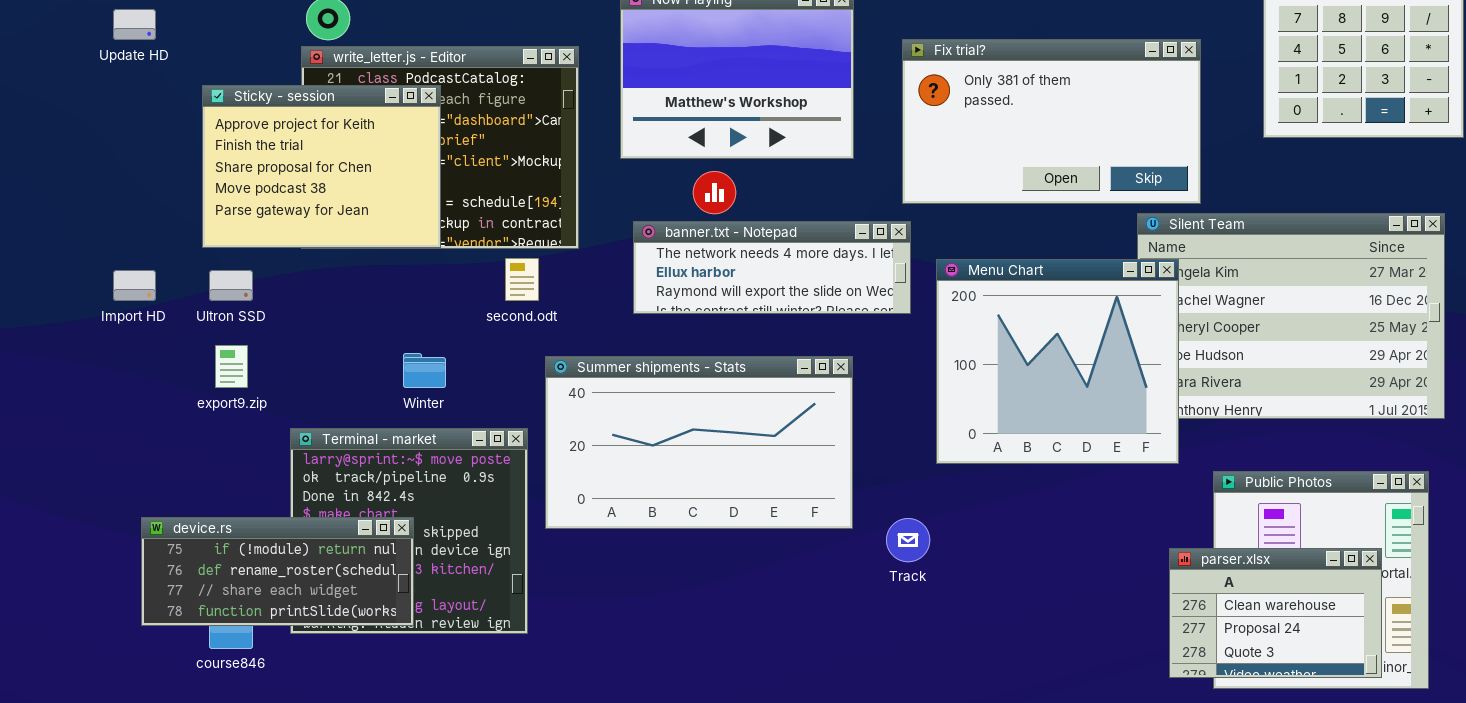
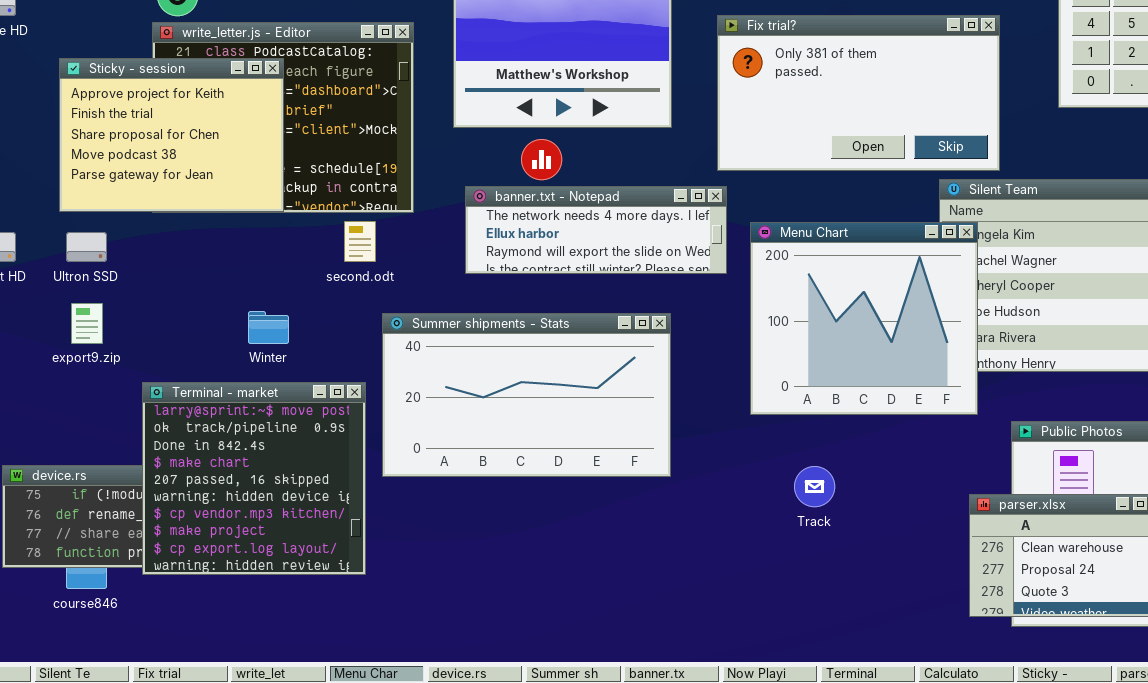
Terminal - market: [290,428,528,634] -> [142,382,366,575], raised
Track: [886,518,930,562] -> [794,466,835,507], moved

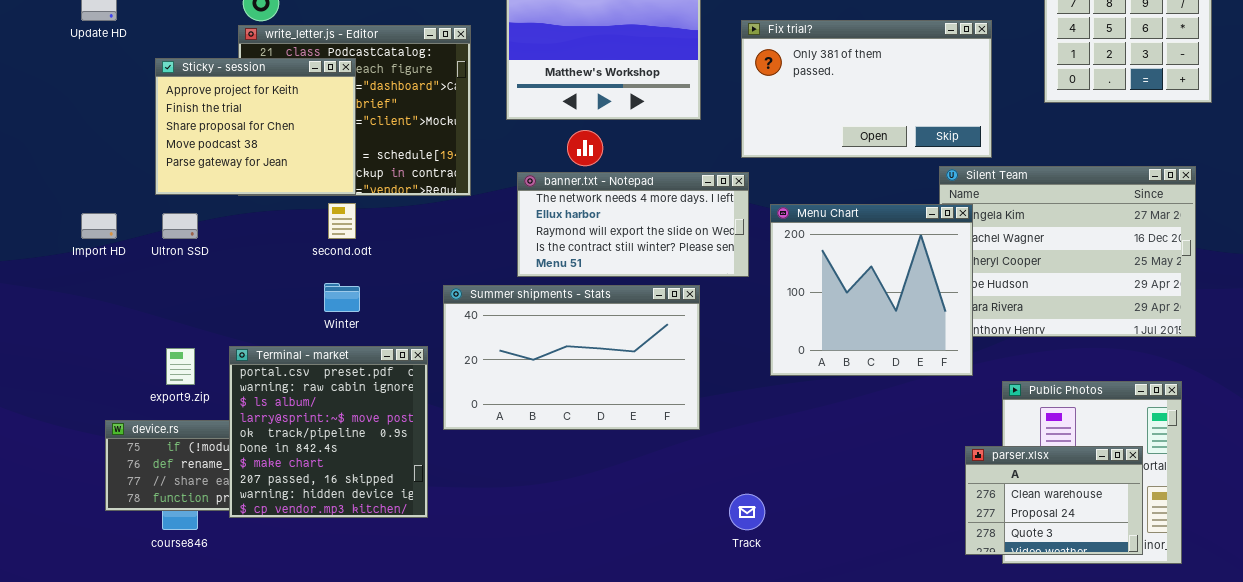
banner.txt - Notepad: [465,186,727,274] -> [517,172,749,277], resized
second.odt: [344,221,376,262] -> [328,203,356,239], moved
export9.zip: [71,303,103,344] -> [166,348,195,385], moved
Terminal - market: [142,382,366,575] -> [229,346,428,518], scrolled up 3 rows
Track: [794,466,835,507] -> [729,494,765,530], moved

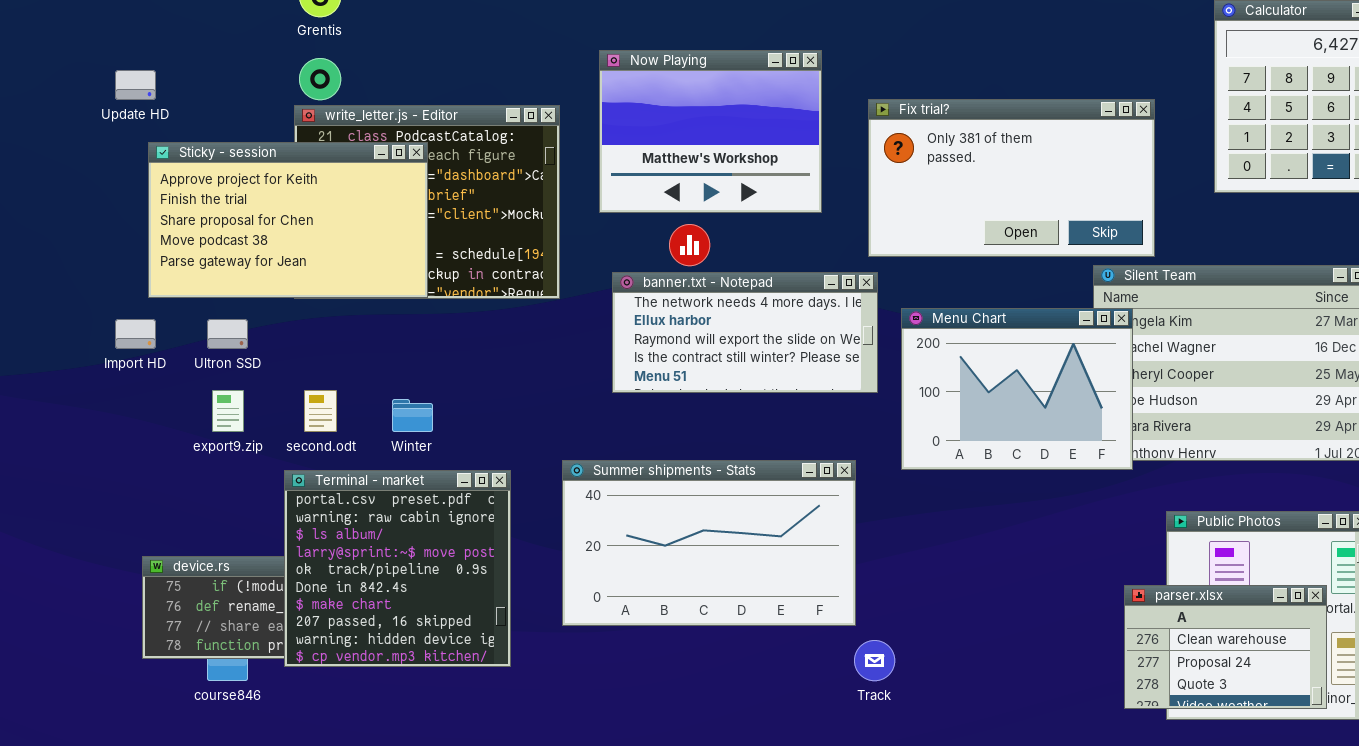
Sticky - session: [155,58,356,195] -> [148,142,428,298], resized
second.odt: [328,203,356,239] -> [304,390,337,432], moved
Menu Chart: [770,204,973,376] -> [901,308,1133,470], resized
Summer shipments - Stats: [443,285,700,430] -> [562,460,856,626], moved
export9.zip: [166,348,195,385] -> [212,390,244,432], moved

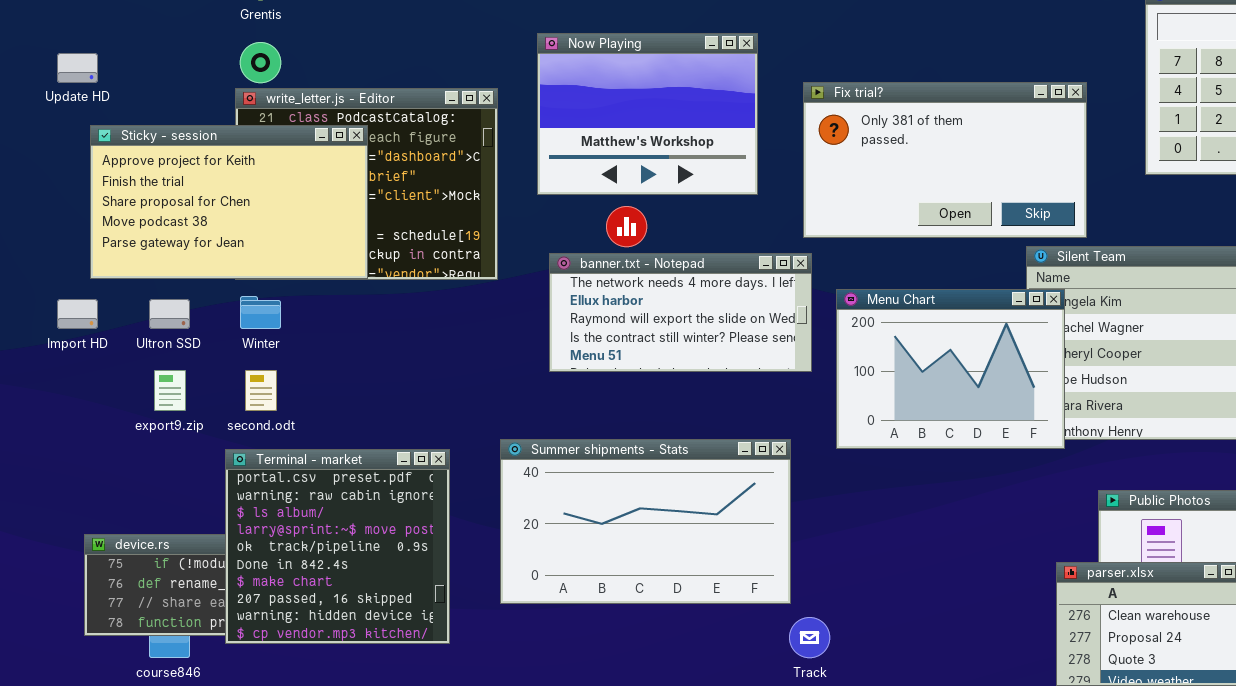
Winter: [392,399,433,432] -> [240,296,281,329], moved

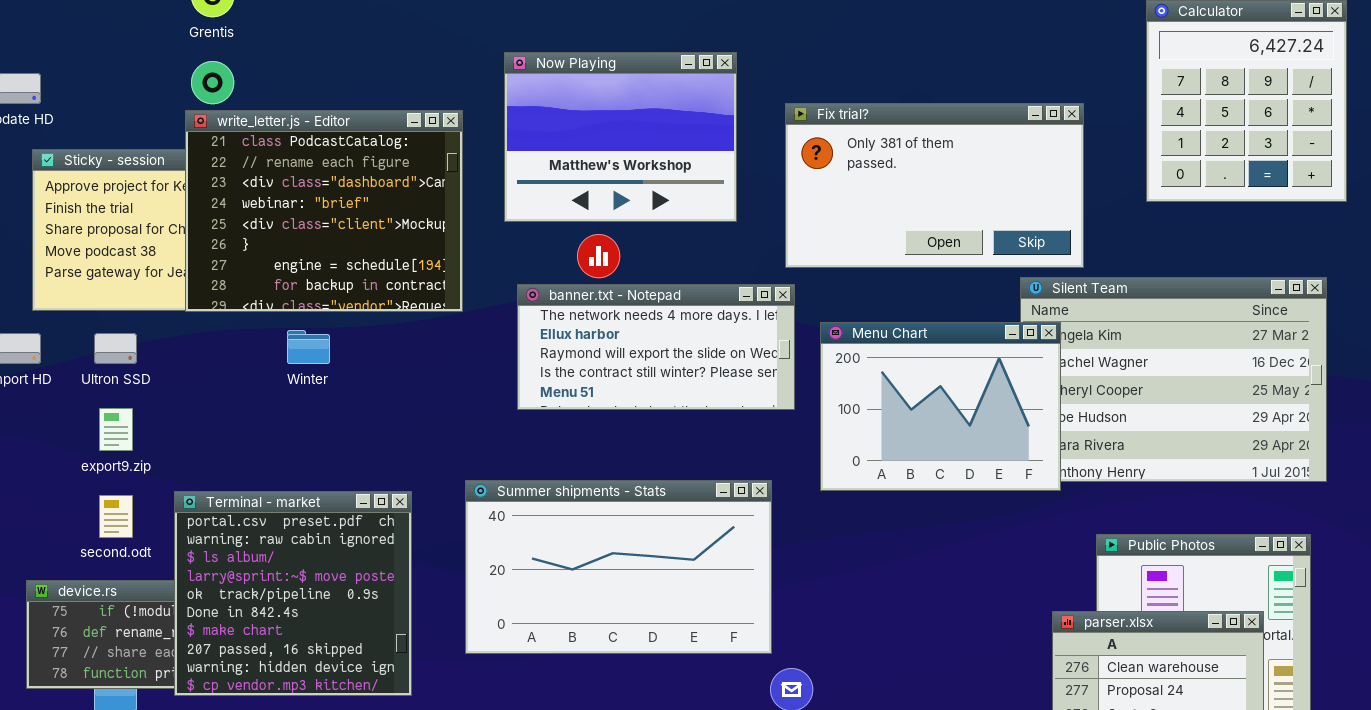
write_letter.js - Editor: [235,88,498,280] -> [185,110,463,312], raised
Winter: [240,296,281,329] -> [287,330,330,364], moved
second.odt: [245,370,277,411] -> [99,495,133,538], moved

